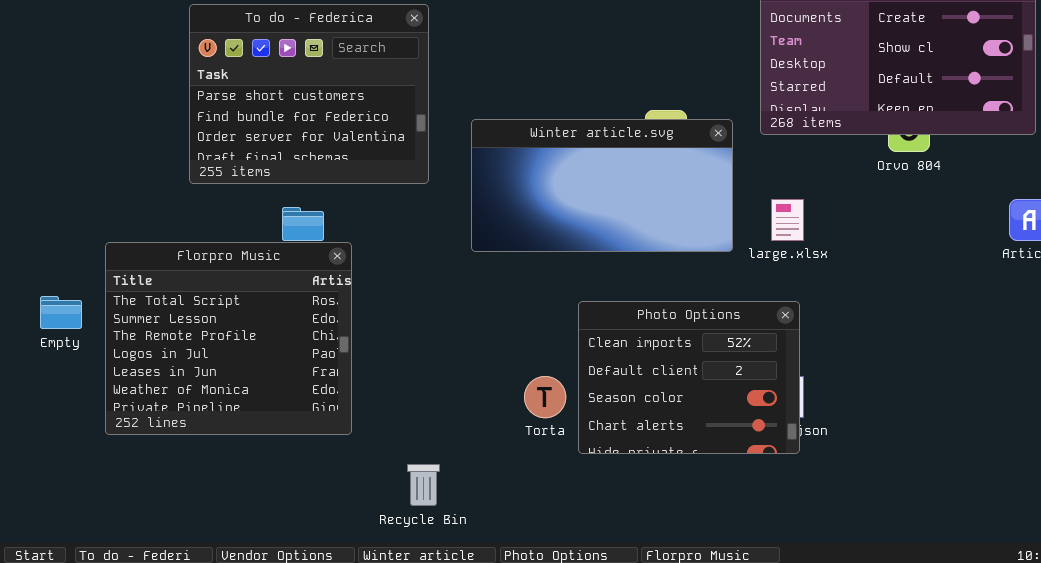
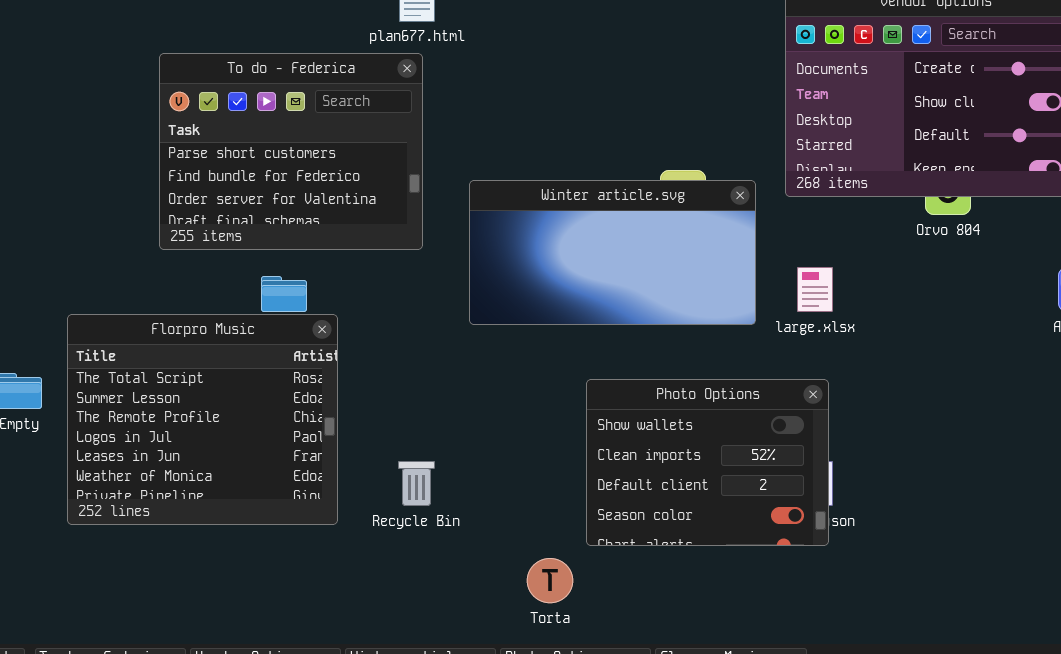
Photo Options: [578,301,800,454] -> [586,379,829,546], scrolled up 1 row
Torta: [524,376,566,418] -> [527,558,573,603], moved
Recycle Bin: [407,464,440,506] -> [398,461,435,506], moved

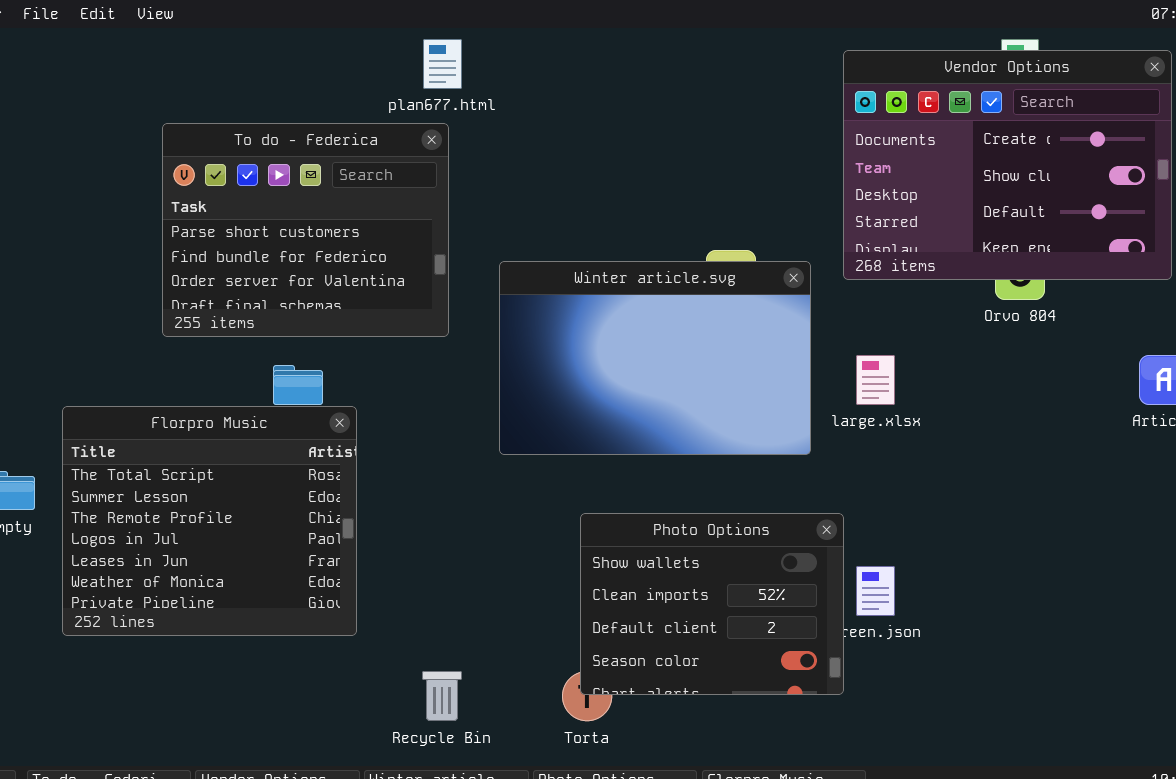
Winter article.svg: [469,180,756,325] -> [499,261,811,455], resized
Photo Options: [586,379,829,546] -> [580,513,844,695], moved
Recycle Bin: [398,461,435,506] -> [422,671,462,721], moved

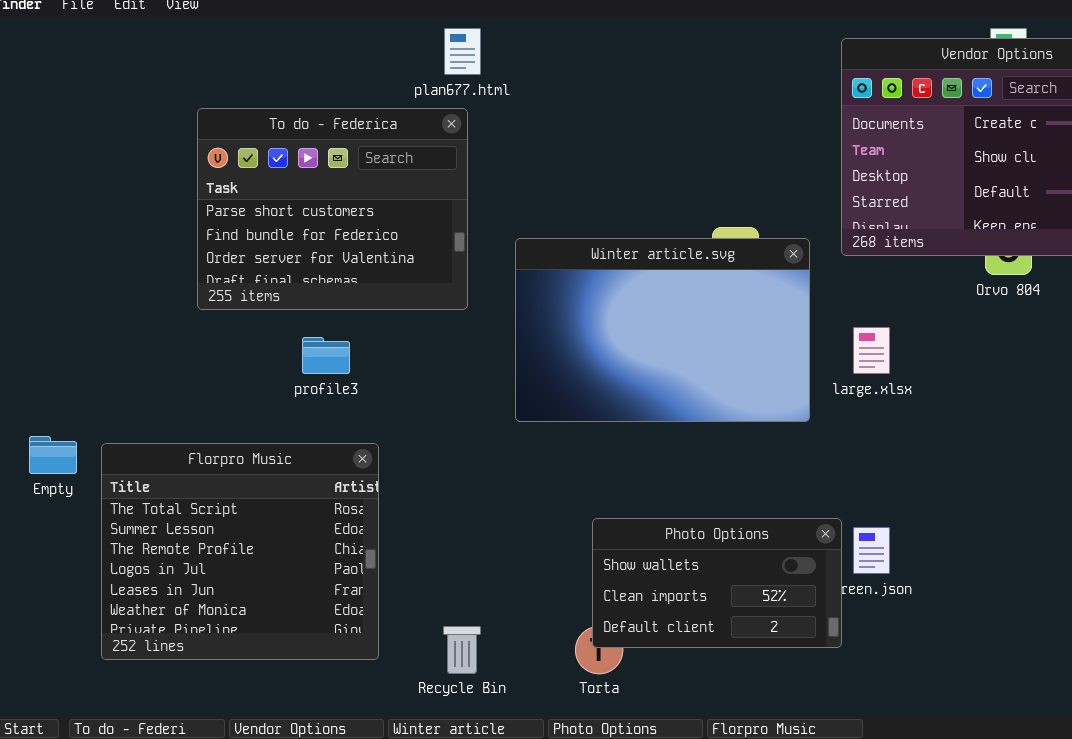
Florpro Music: [62,406,357,636] -> [101,443,379,660], moved
Photo Options: [580,513,844,695] -> [592,518,842,648], resized

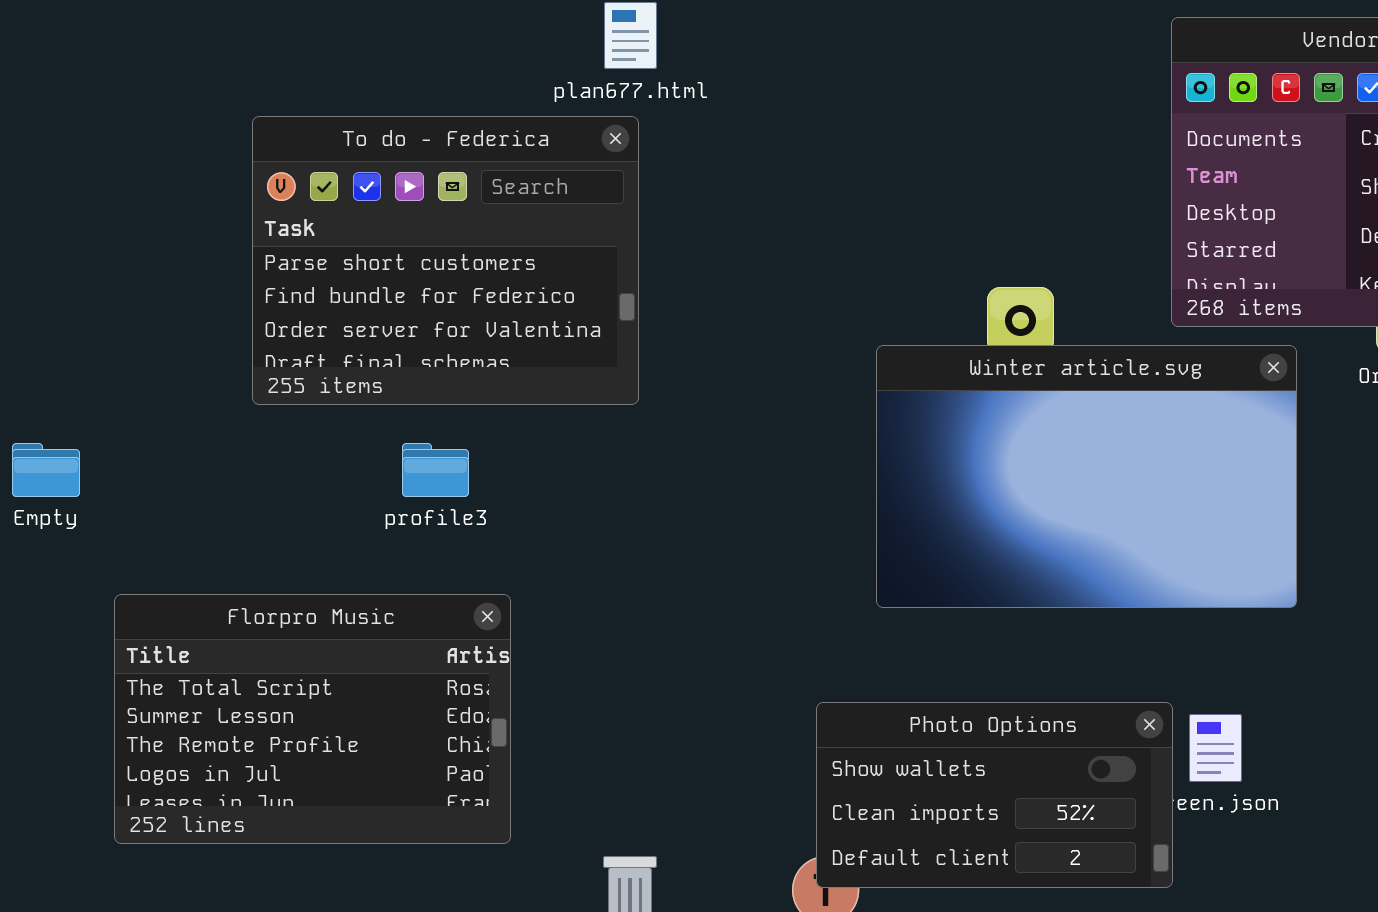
Winter article.svg: [515,238,810,422] -> [876,345,1297,608], moved
Empty: [29,436,77,474] -> [12,443,80,497], moved
Florpro Music: [101,443,379,660] -> [114,594,511,844], resized

